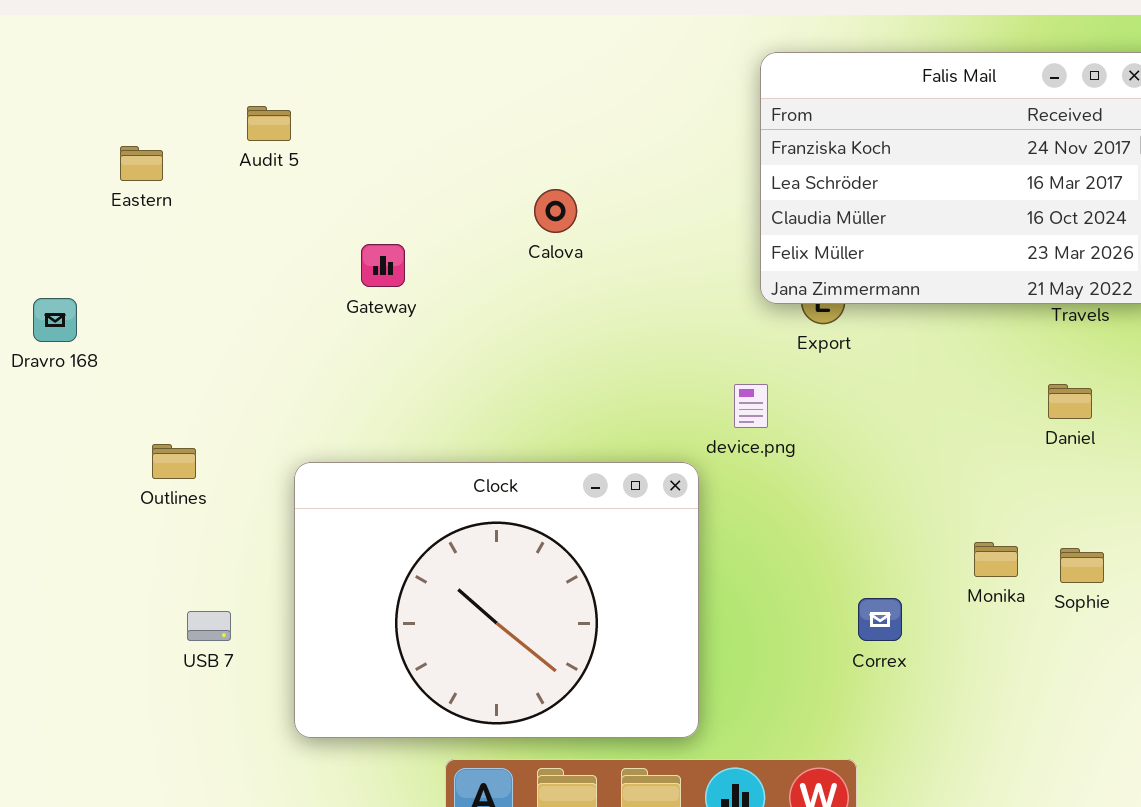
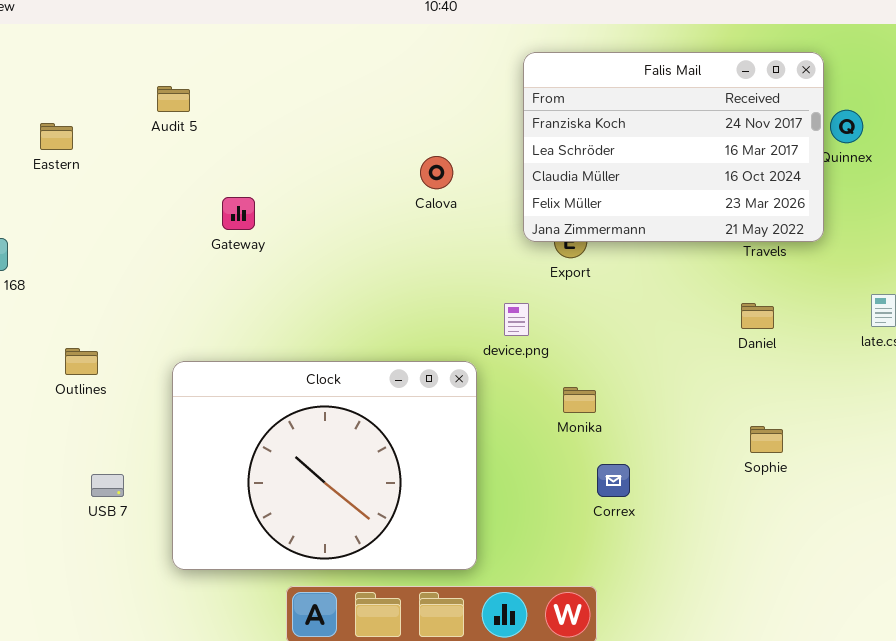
Audit 5: [247,106,291,141] -> [157,86,190,112], moved
Calova: [534,189,577,233] -> [420,156,453,189], moved
Monika: [974,542,1018,577] -> [563,387,596,413], moved

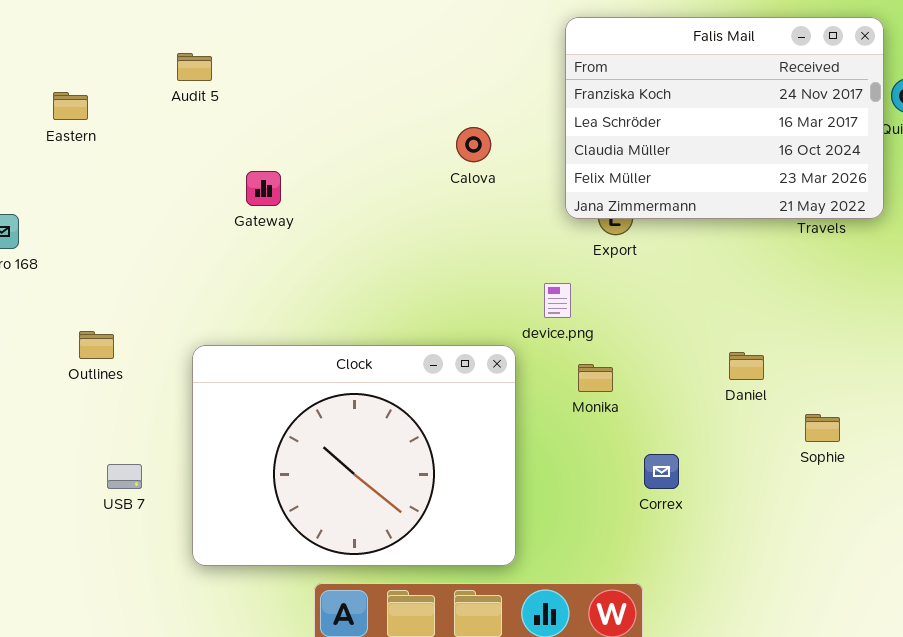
Daniel: [741,303,774,329] -> [729,352,764,380], moved
Monika: [563,387,596,413] -> [578,364,613,392], moved

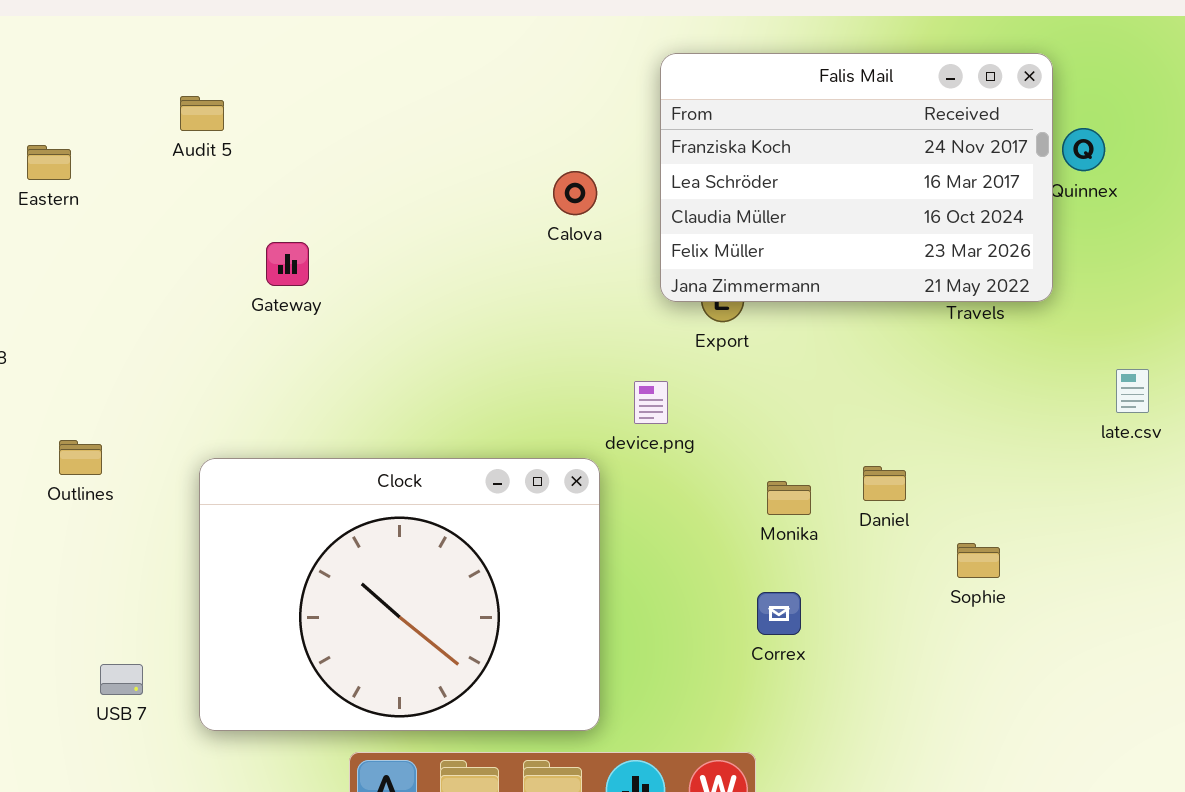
Calova: [456,127,491,162] -> [553,171,597,215], moved
Monika: [578,364,613,392] -> [767,481,811,515], moved
USB 7: [107,464,142,489] -> [100,664,143,695], moved

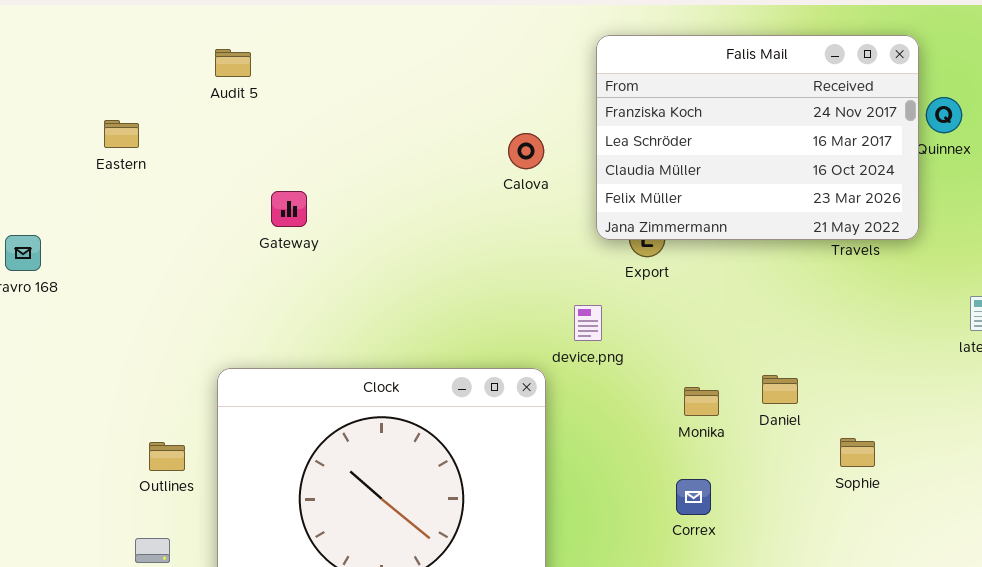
Audit 5: [180,96,224,131] -> [215,49,251,77], moved
Eastern: [27,145,71,180] -> [104,120,139,148], moved
Outlines: [59,440,102,475] -> [149,442,185,471], moved

